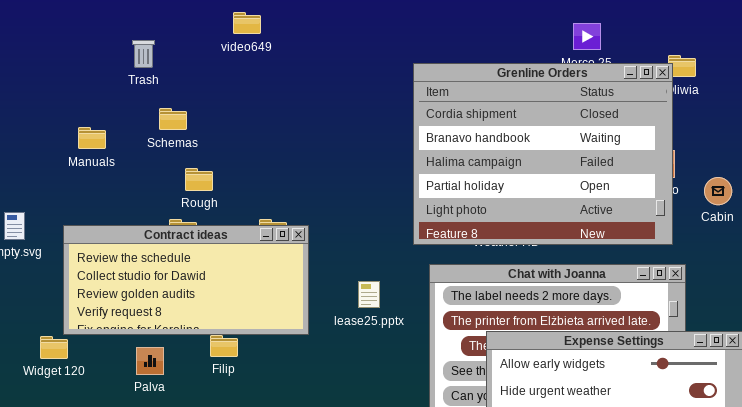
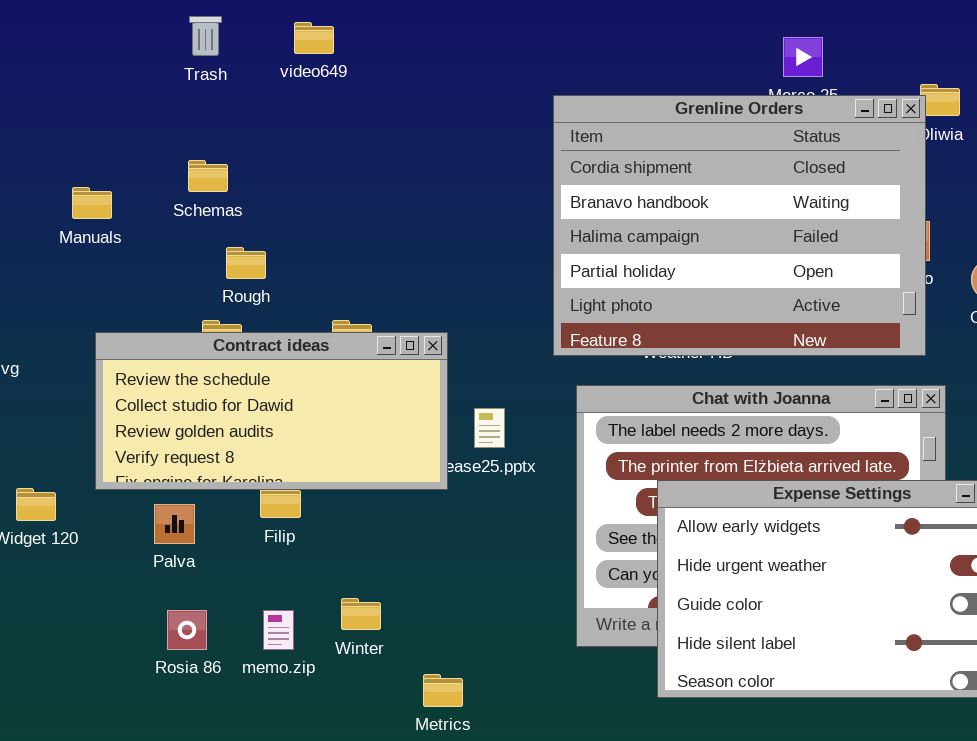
Trash: [132,40,155,68] -> [189,16,222,56], moved
Contract ideas: [63,225,309,335] -> [95,332,448,490], moved

